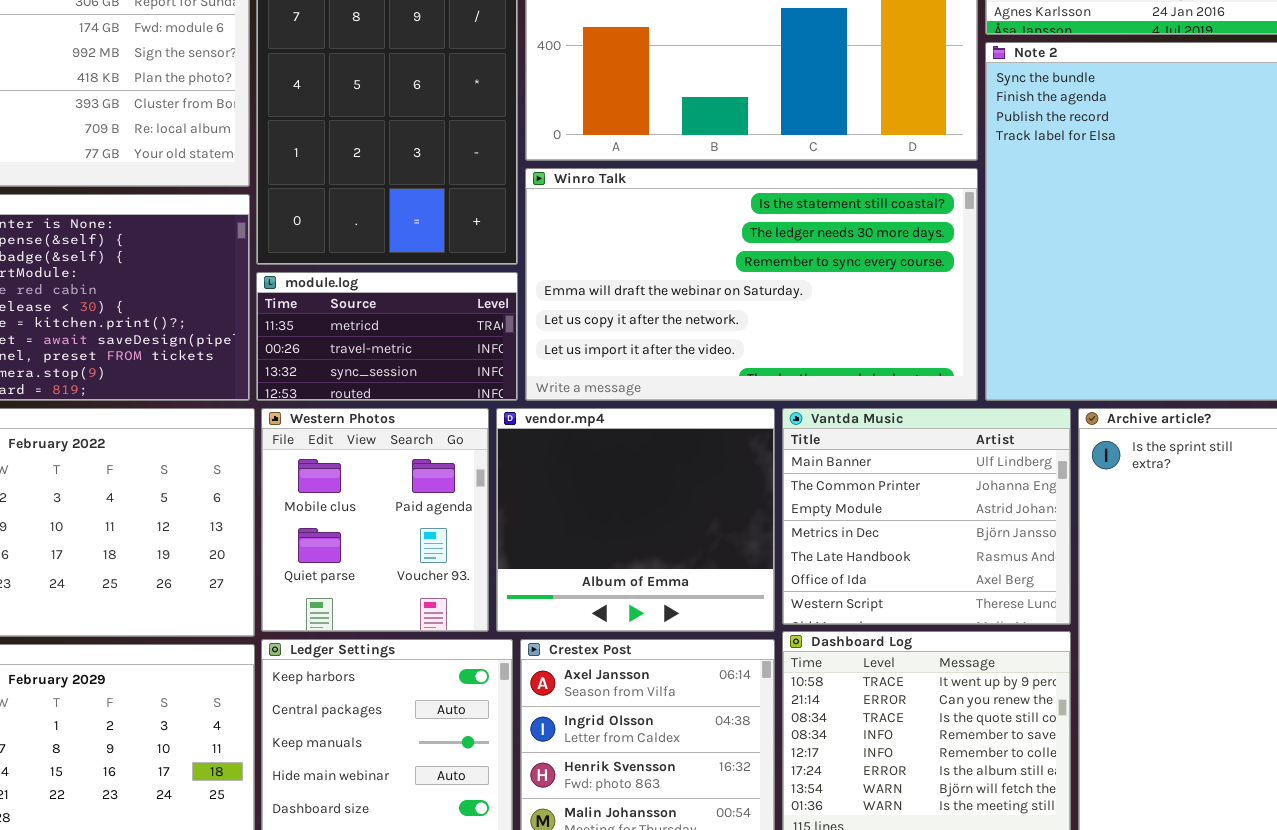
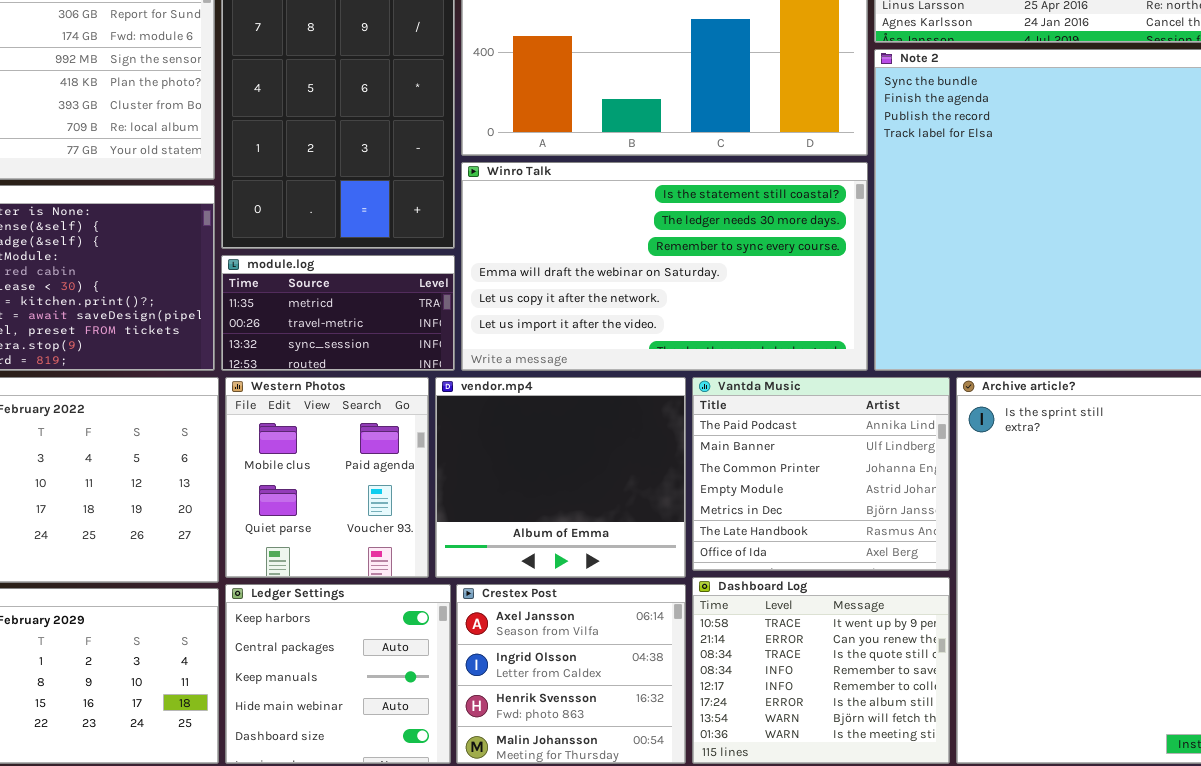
Vantda Music: [782,408,1071,625] -> [692,377,950,571], scrolled up 1 row

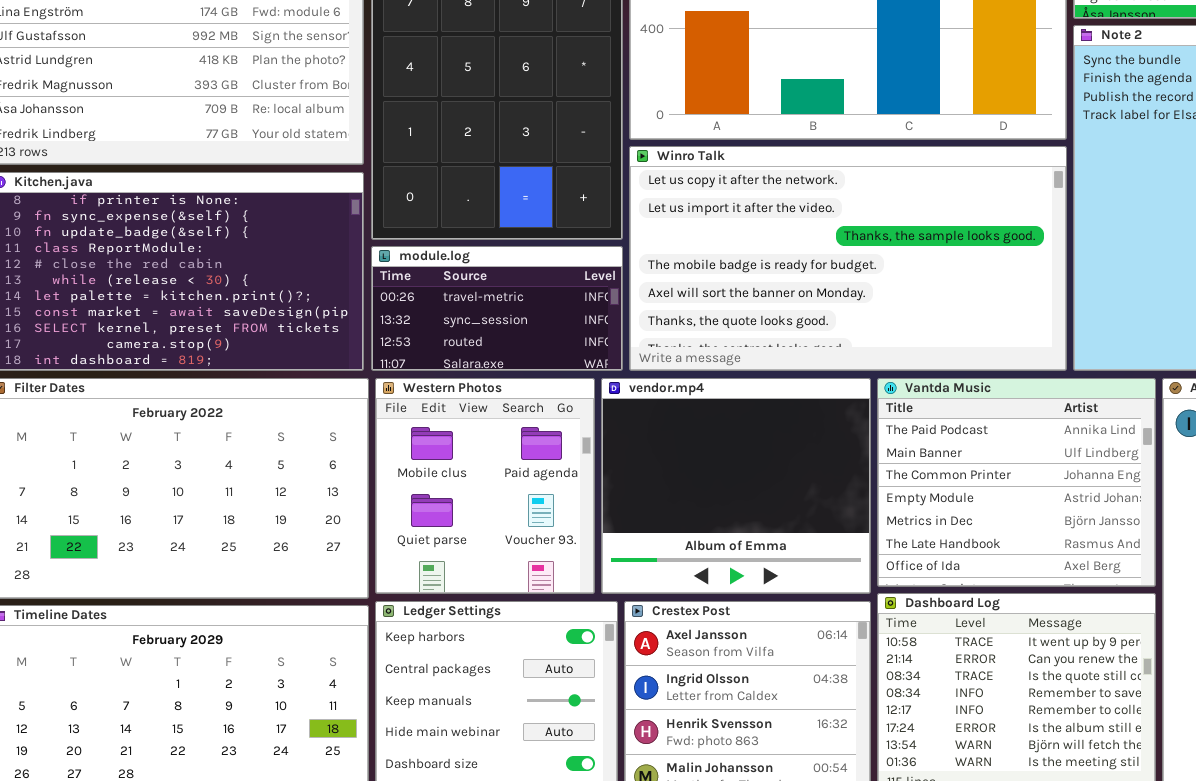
Winro Talk: [461,162,868,371] -> [629,146,1067,371], scrolled down 4 rows
module.log: [221,255,455,371] -> [371,246,623,371], scrolled down 1 row

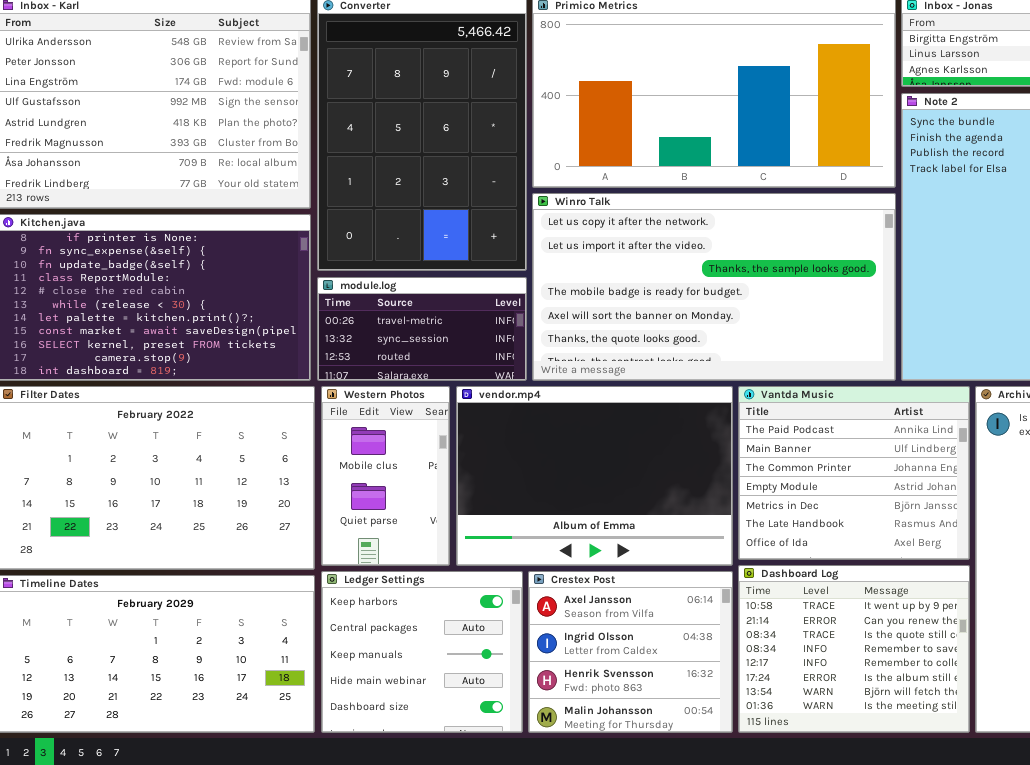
Western Photos: [375,378,595,594] -> [321,386,450,566], resized
vendor.mp4: [601,378,871,594] -> [456,386,733,566], resized

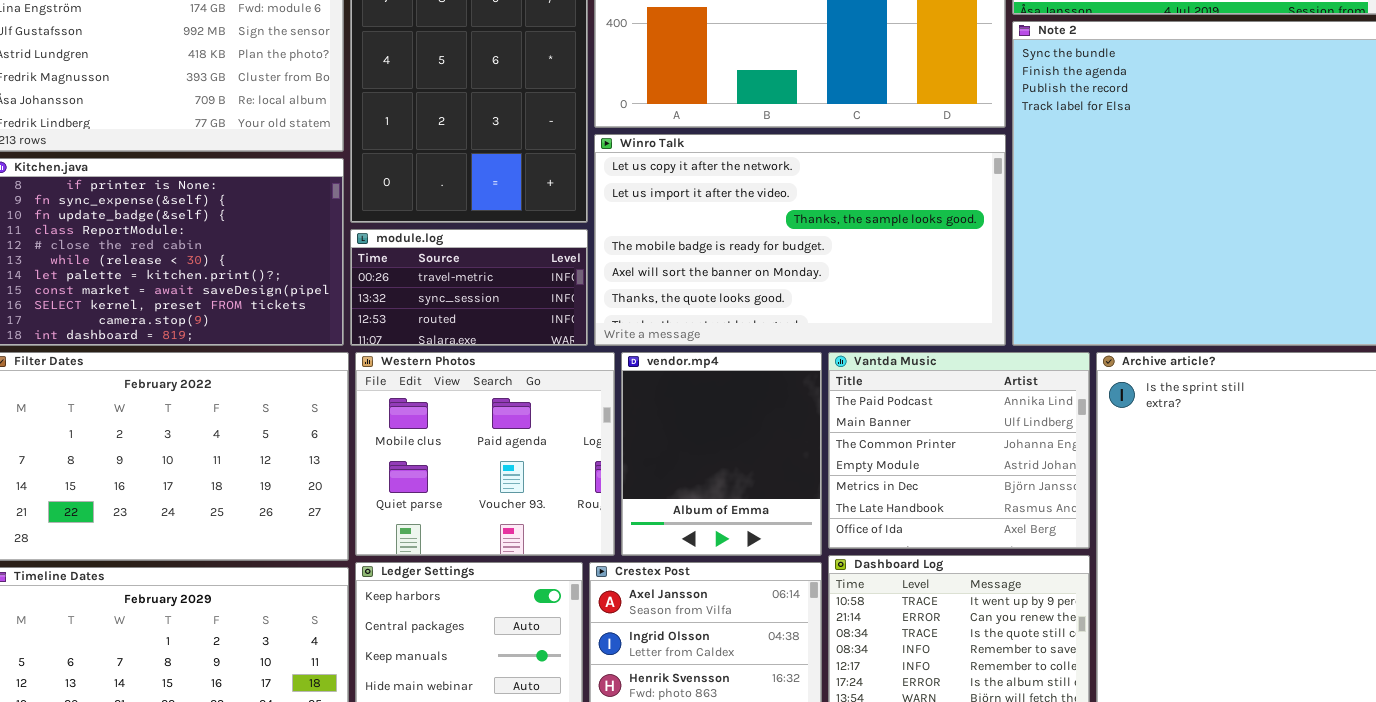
Western Photos: [321,386,450,566] -> [355,352,615,556], resized
vendor.mp4: [456,386,733,566] -> [621,352,822,556], resized

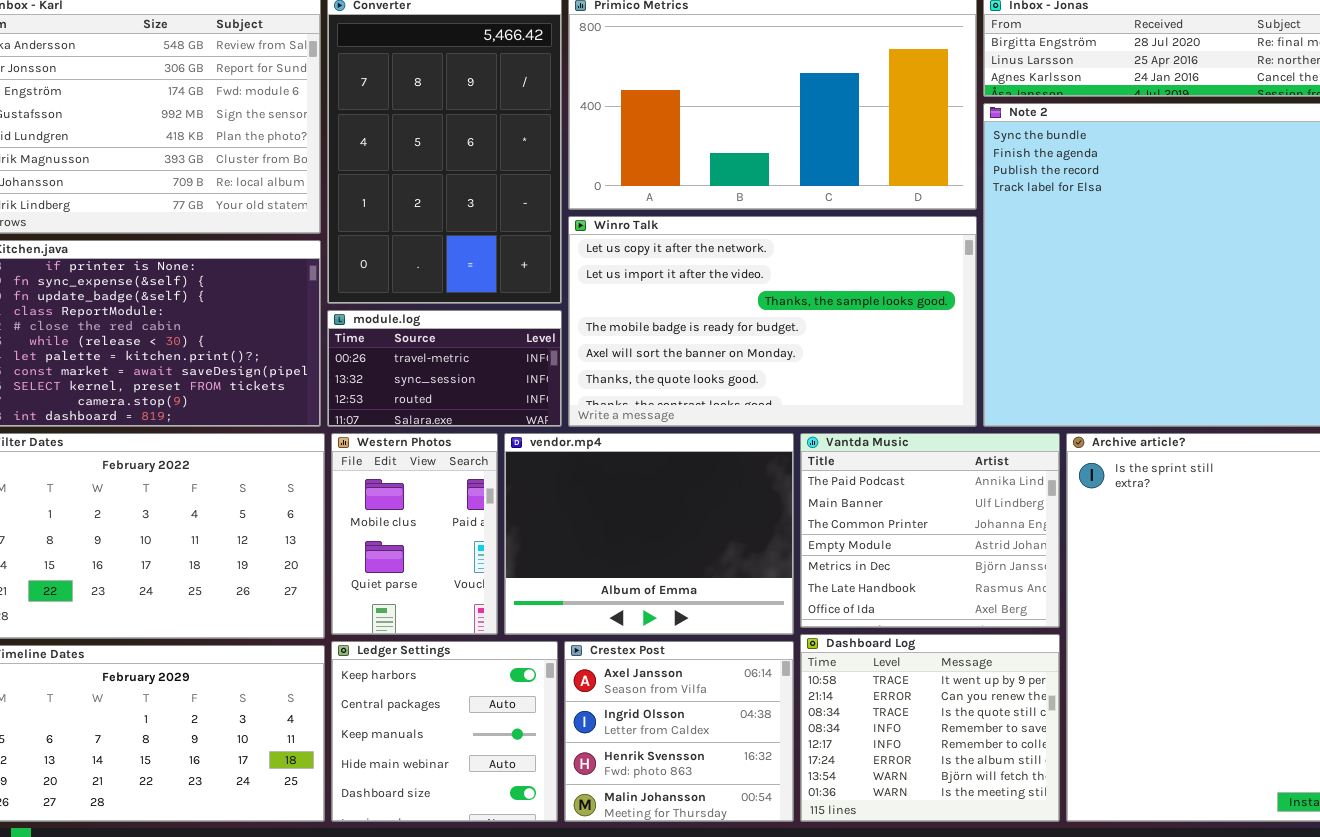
Western Photos: [355,352,615,556] -> [331,433,498,635], resized
vendor.mp4: [621,352,822,556] -> [504,433,794,635], resized

